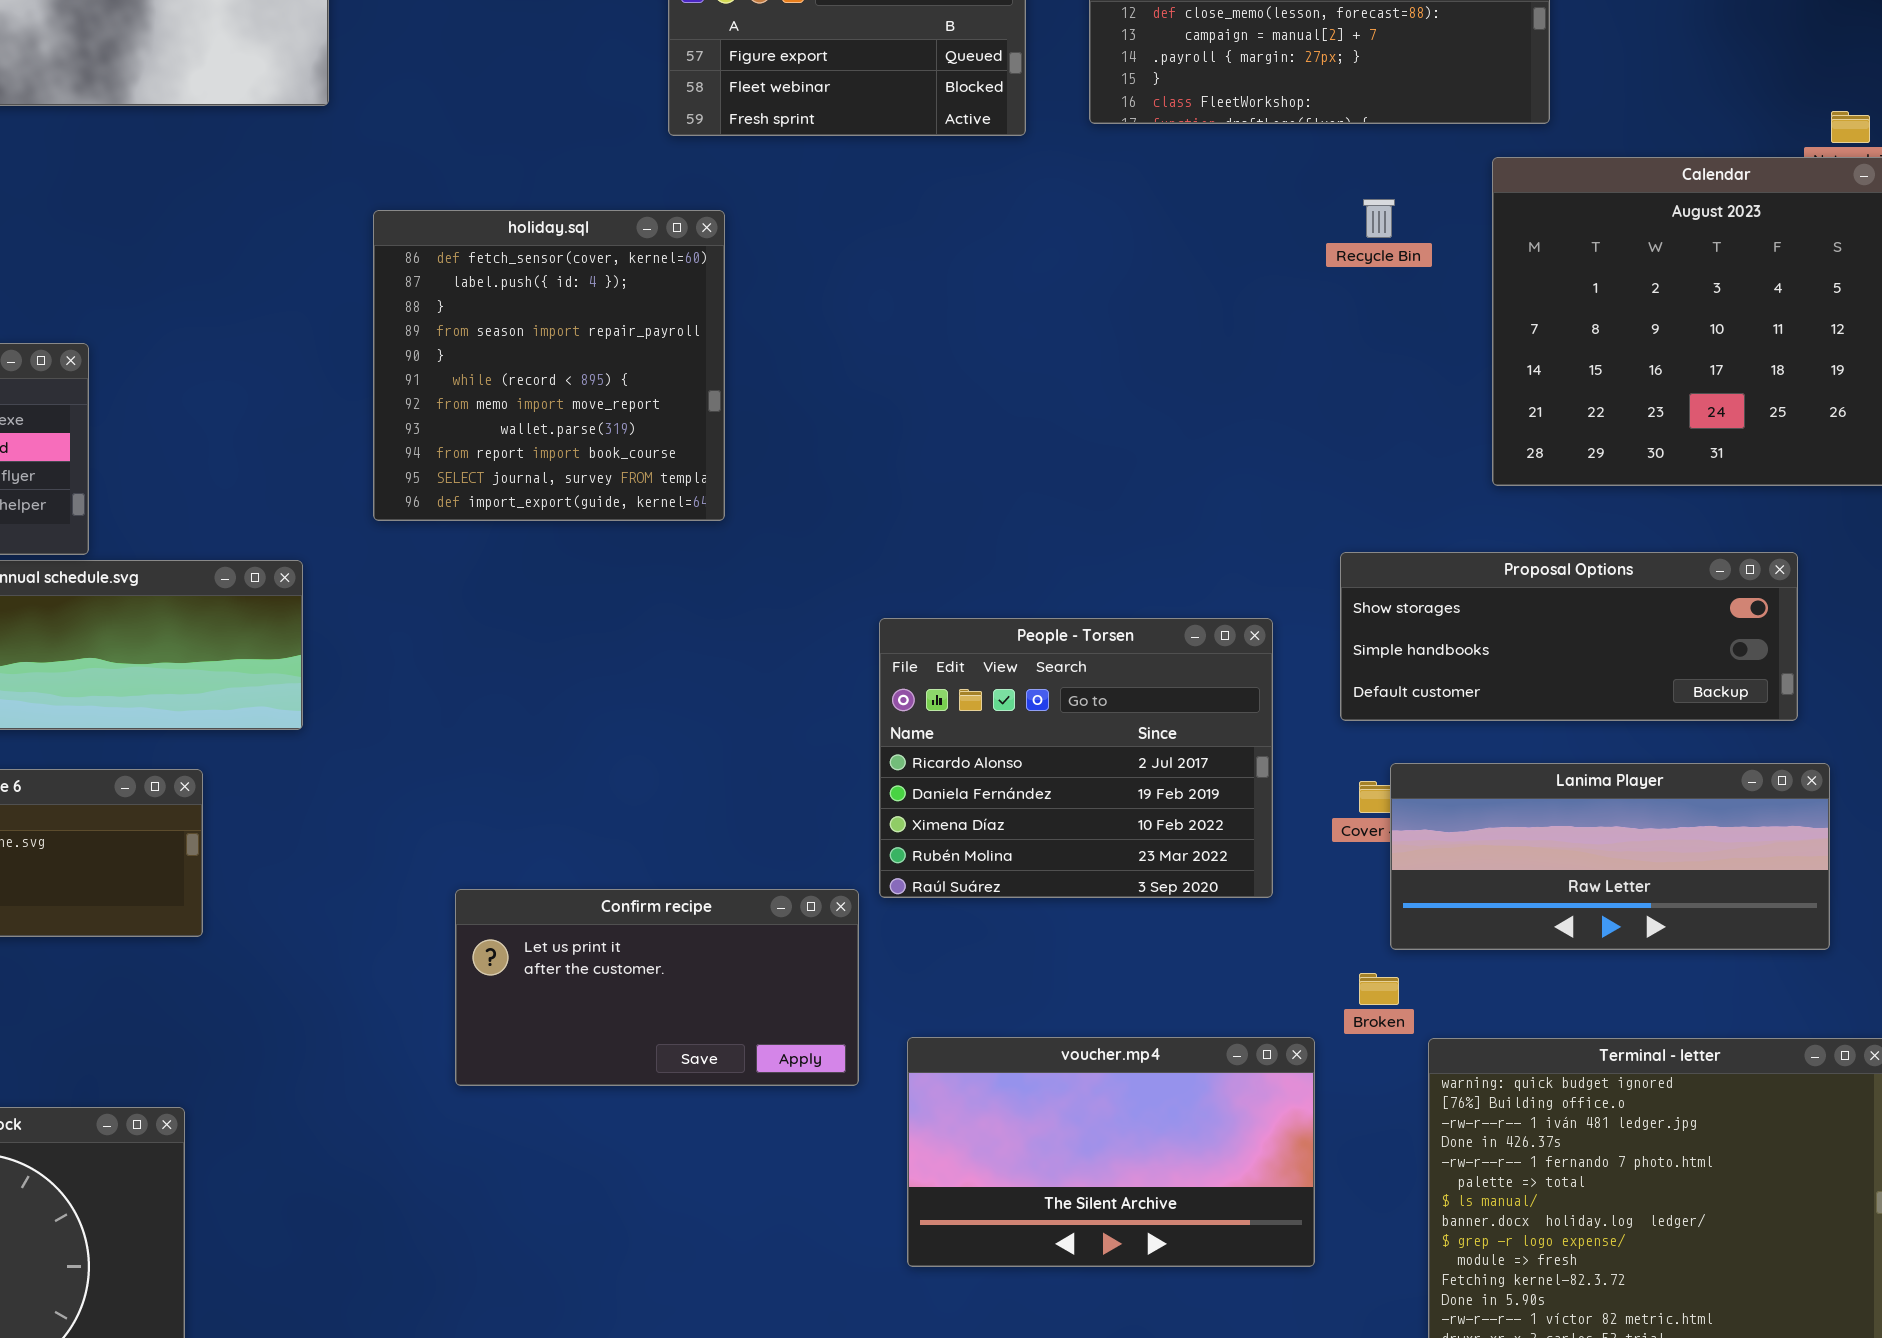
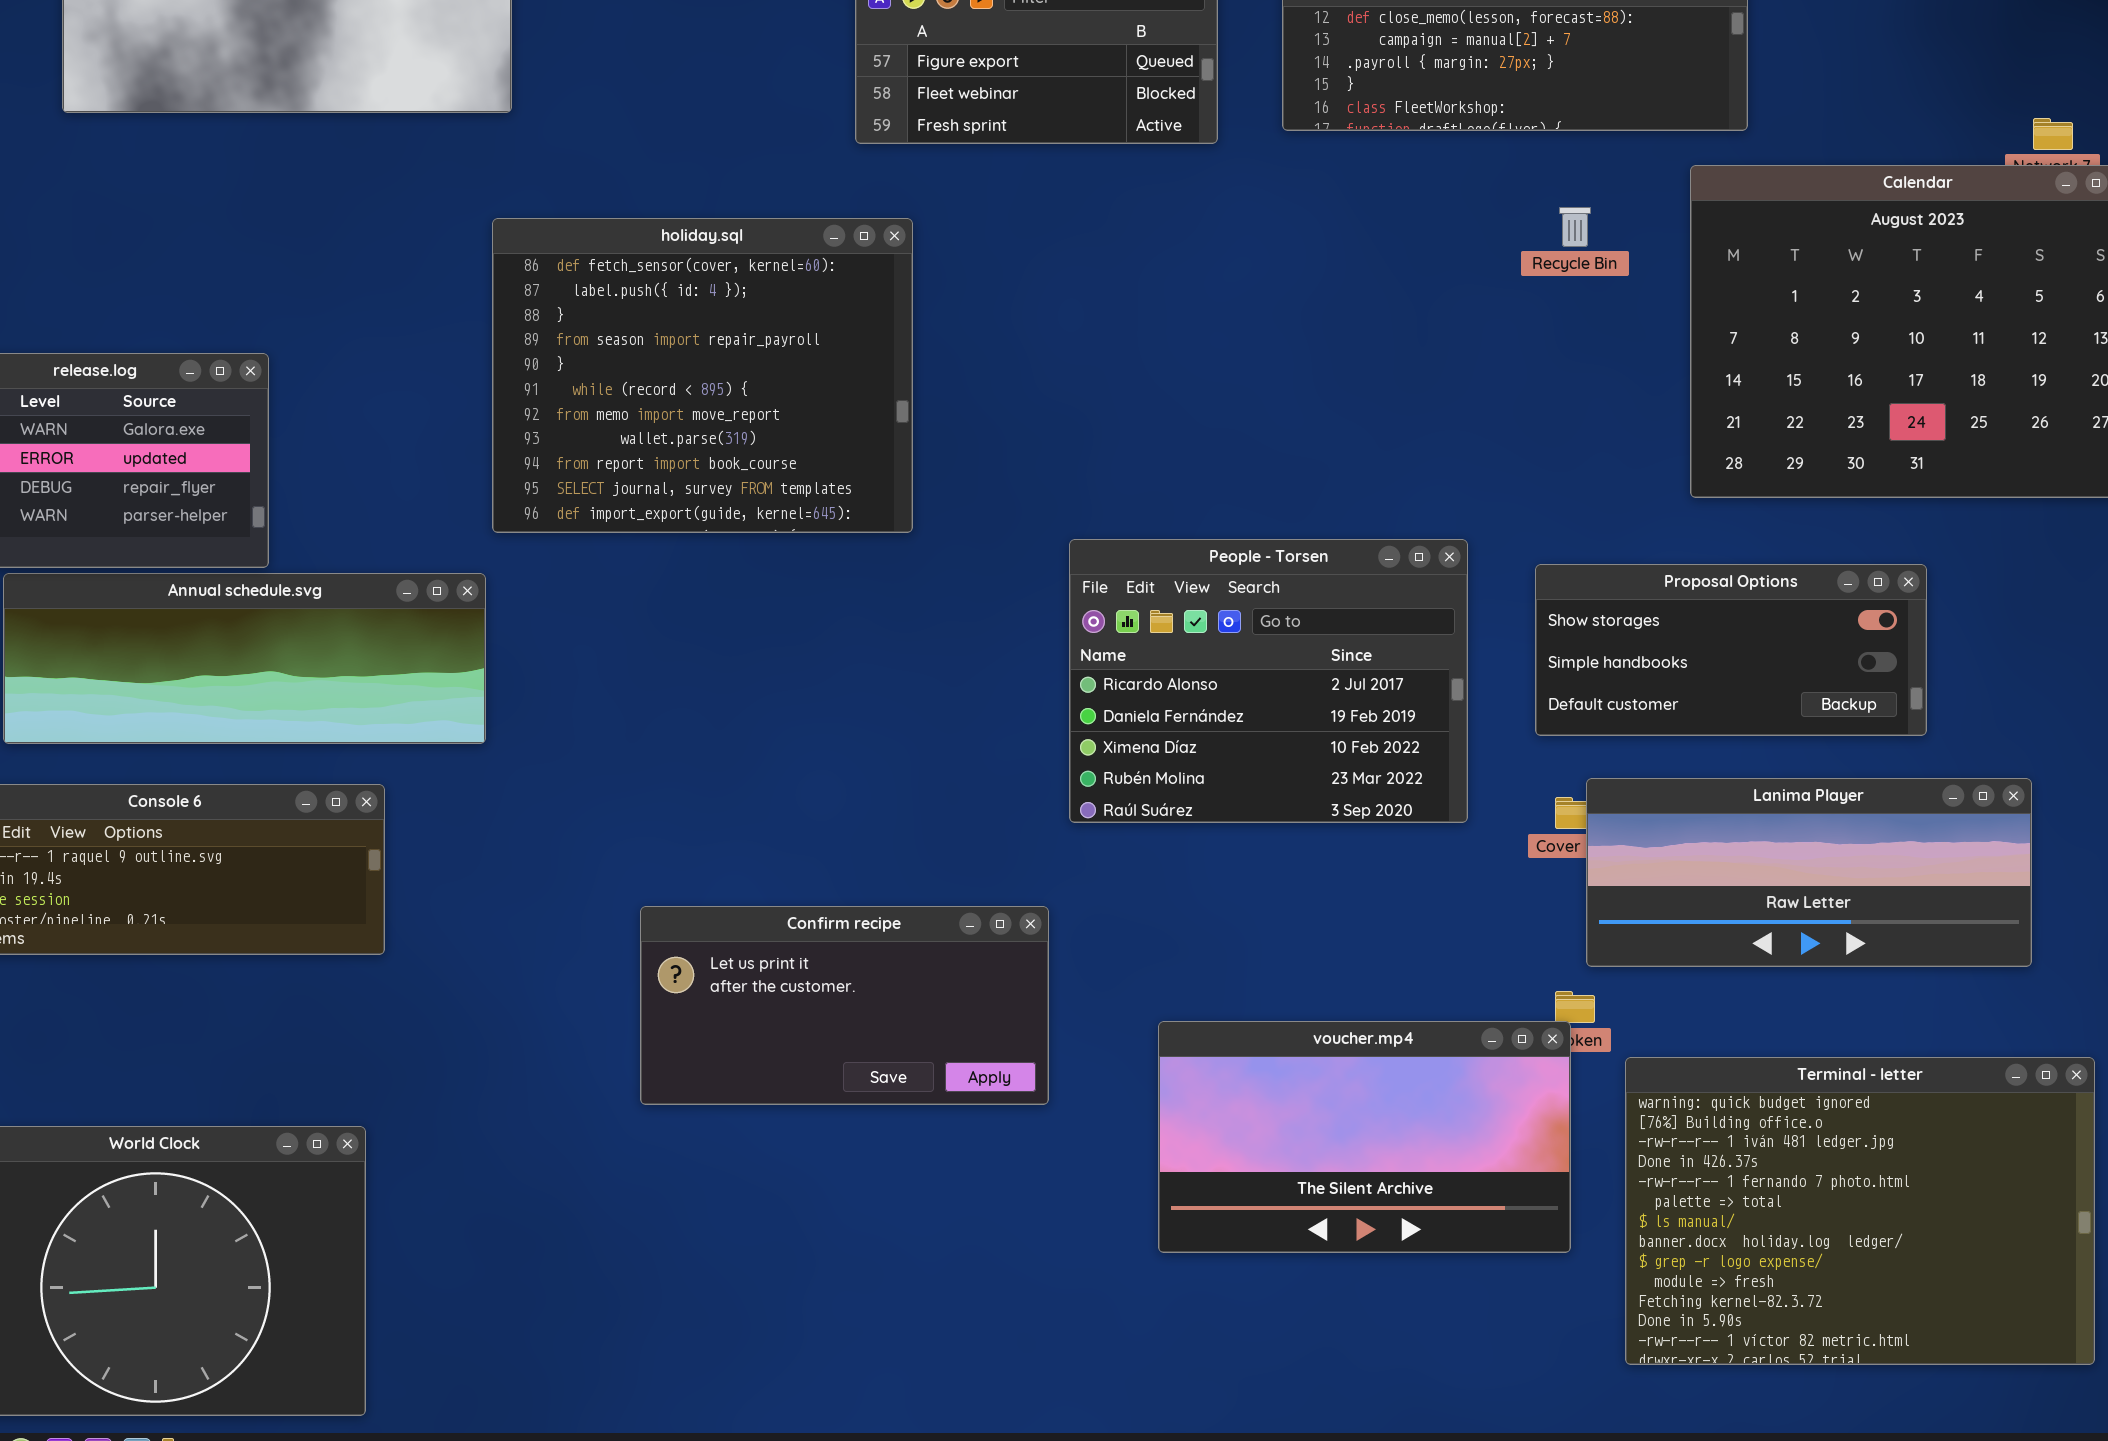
holiday.sql: [373,210,725,521] -> [492,218,913,533], resized
Proposal Options: [1340,552,1798,721] -> [1535,564,1927,736], resized
People - Torsen: [879,618,1273,898] -> [1069,539,1468,823], moved
voucher.mp4: [907,1037,1315,1267] -> [1158,1021,1571,1253], moved

